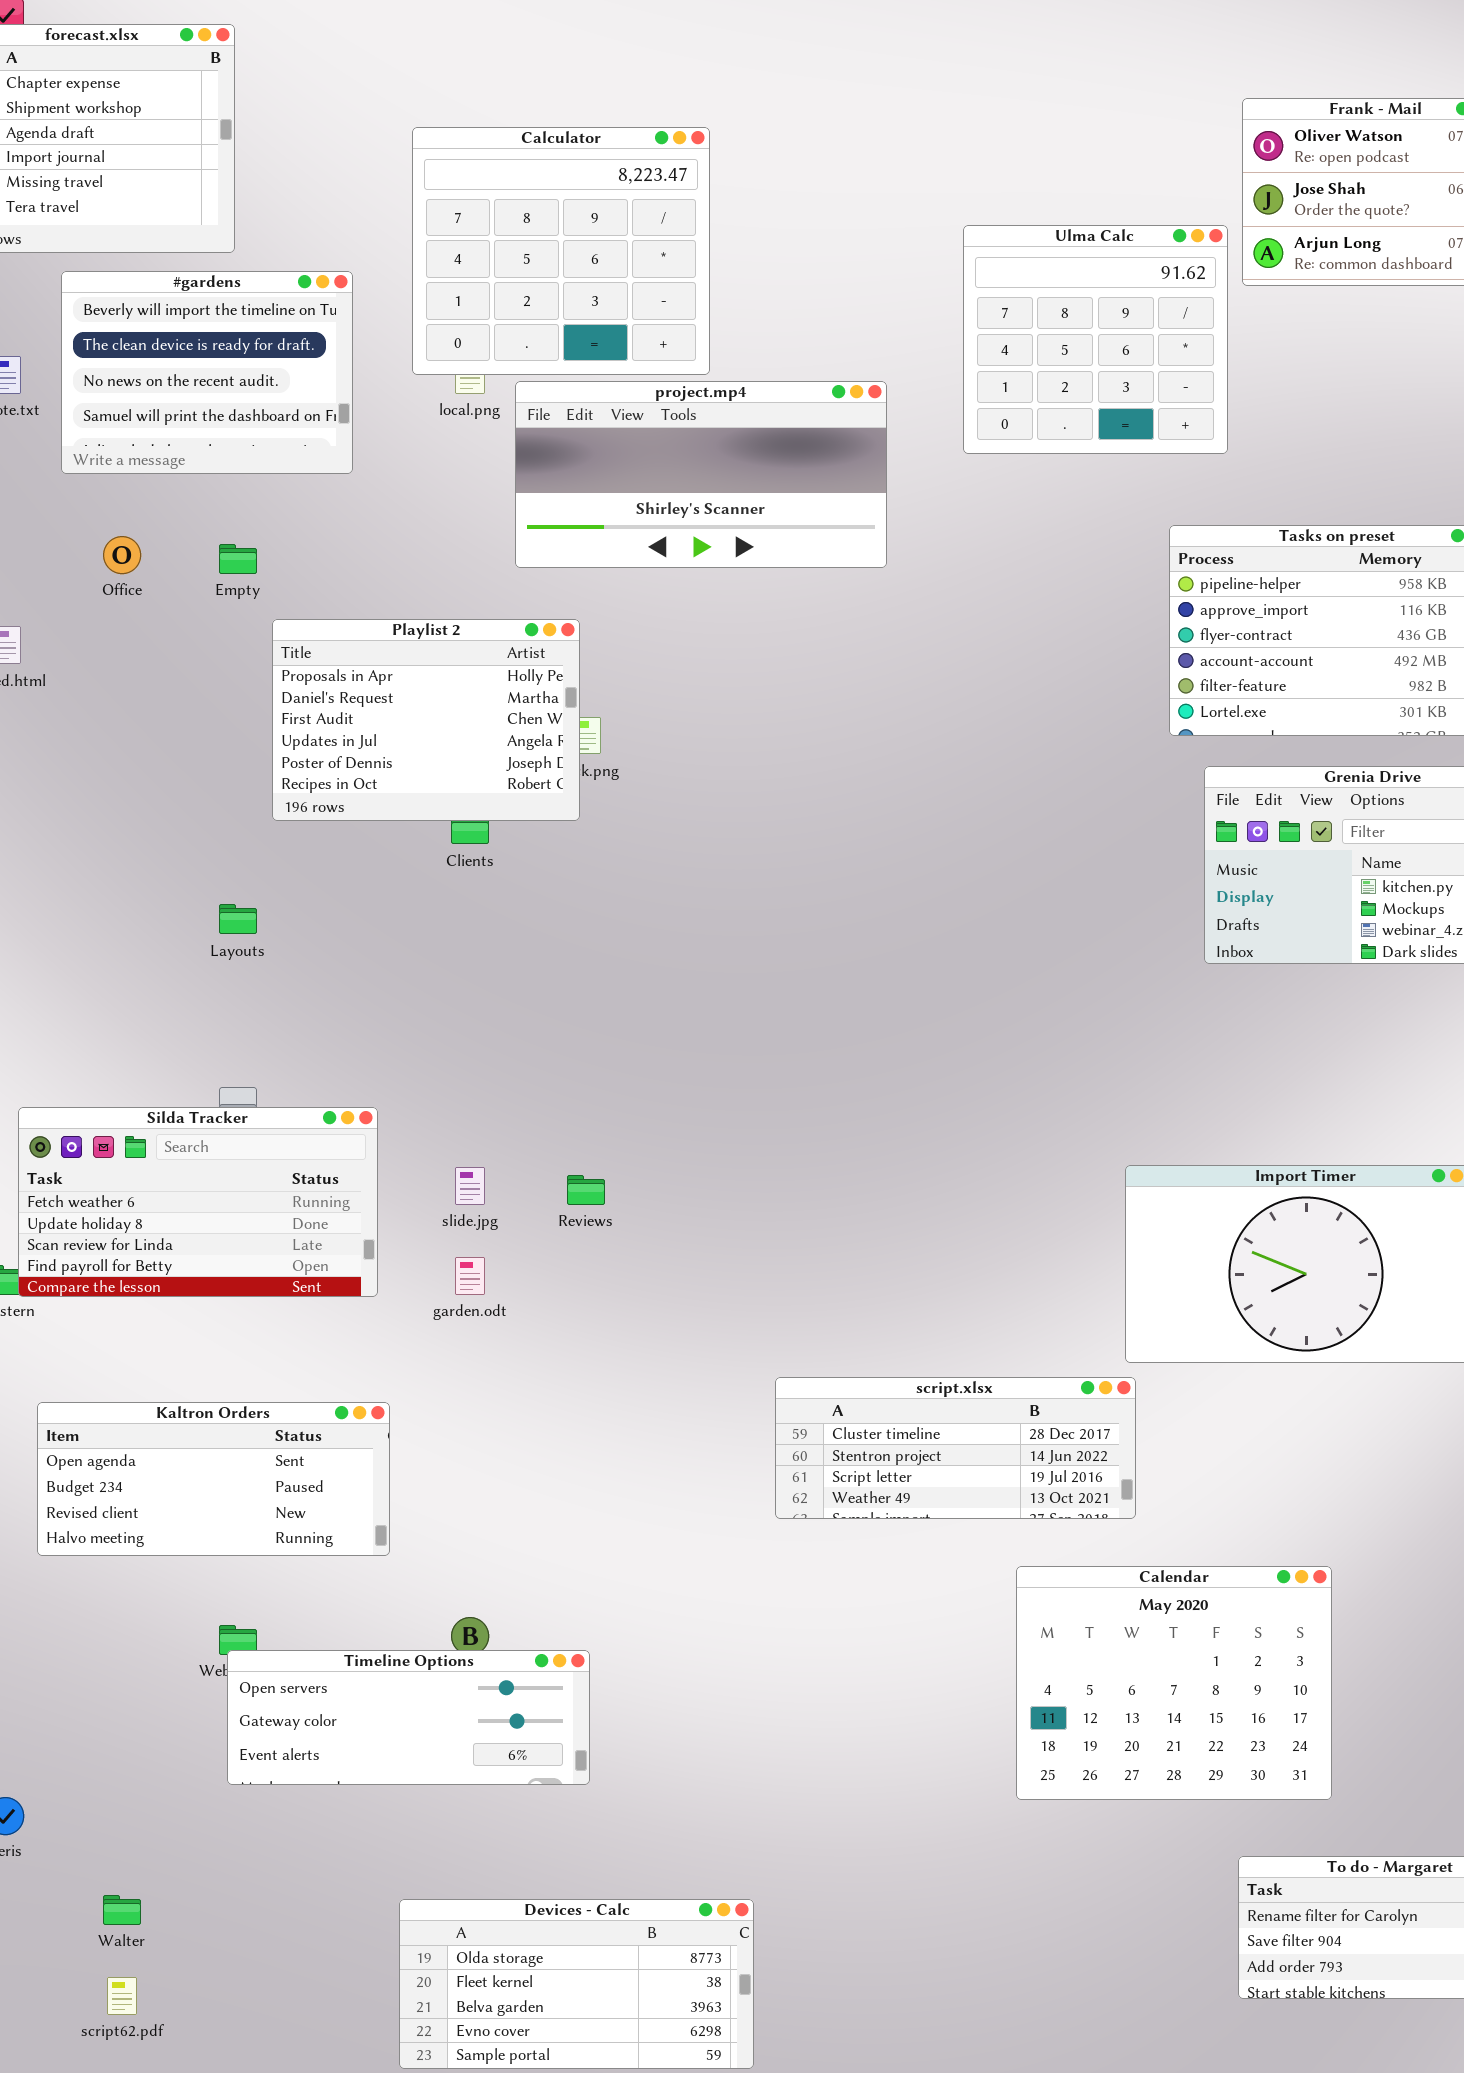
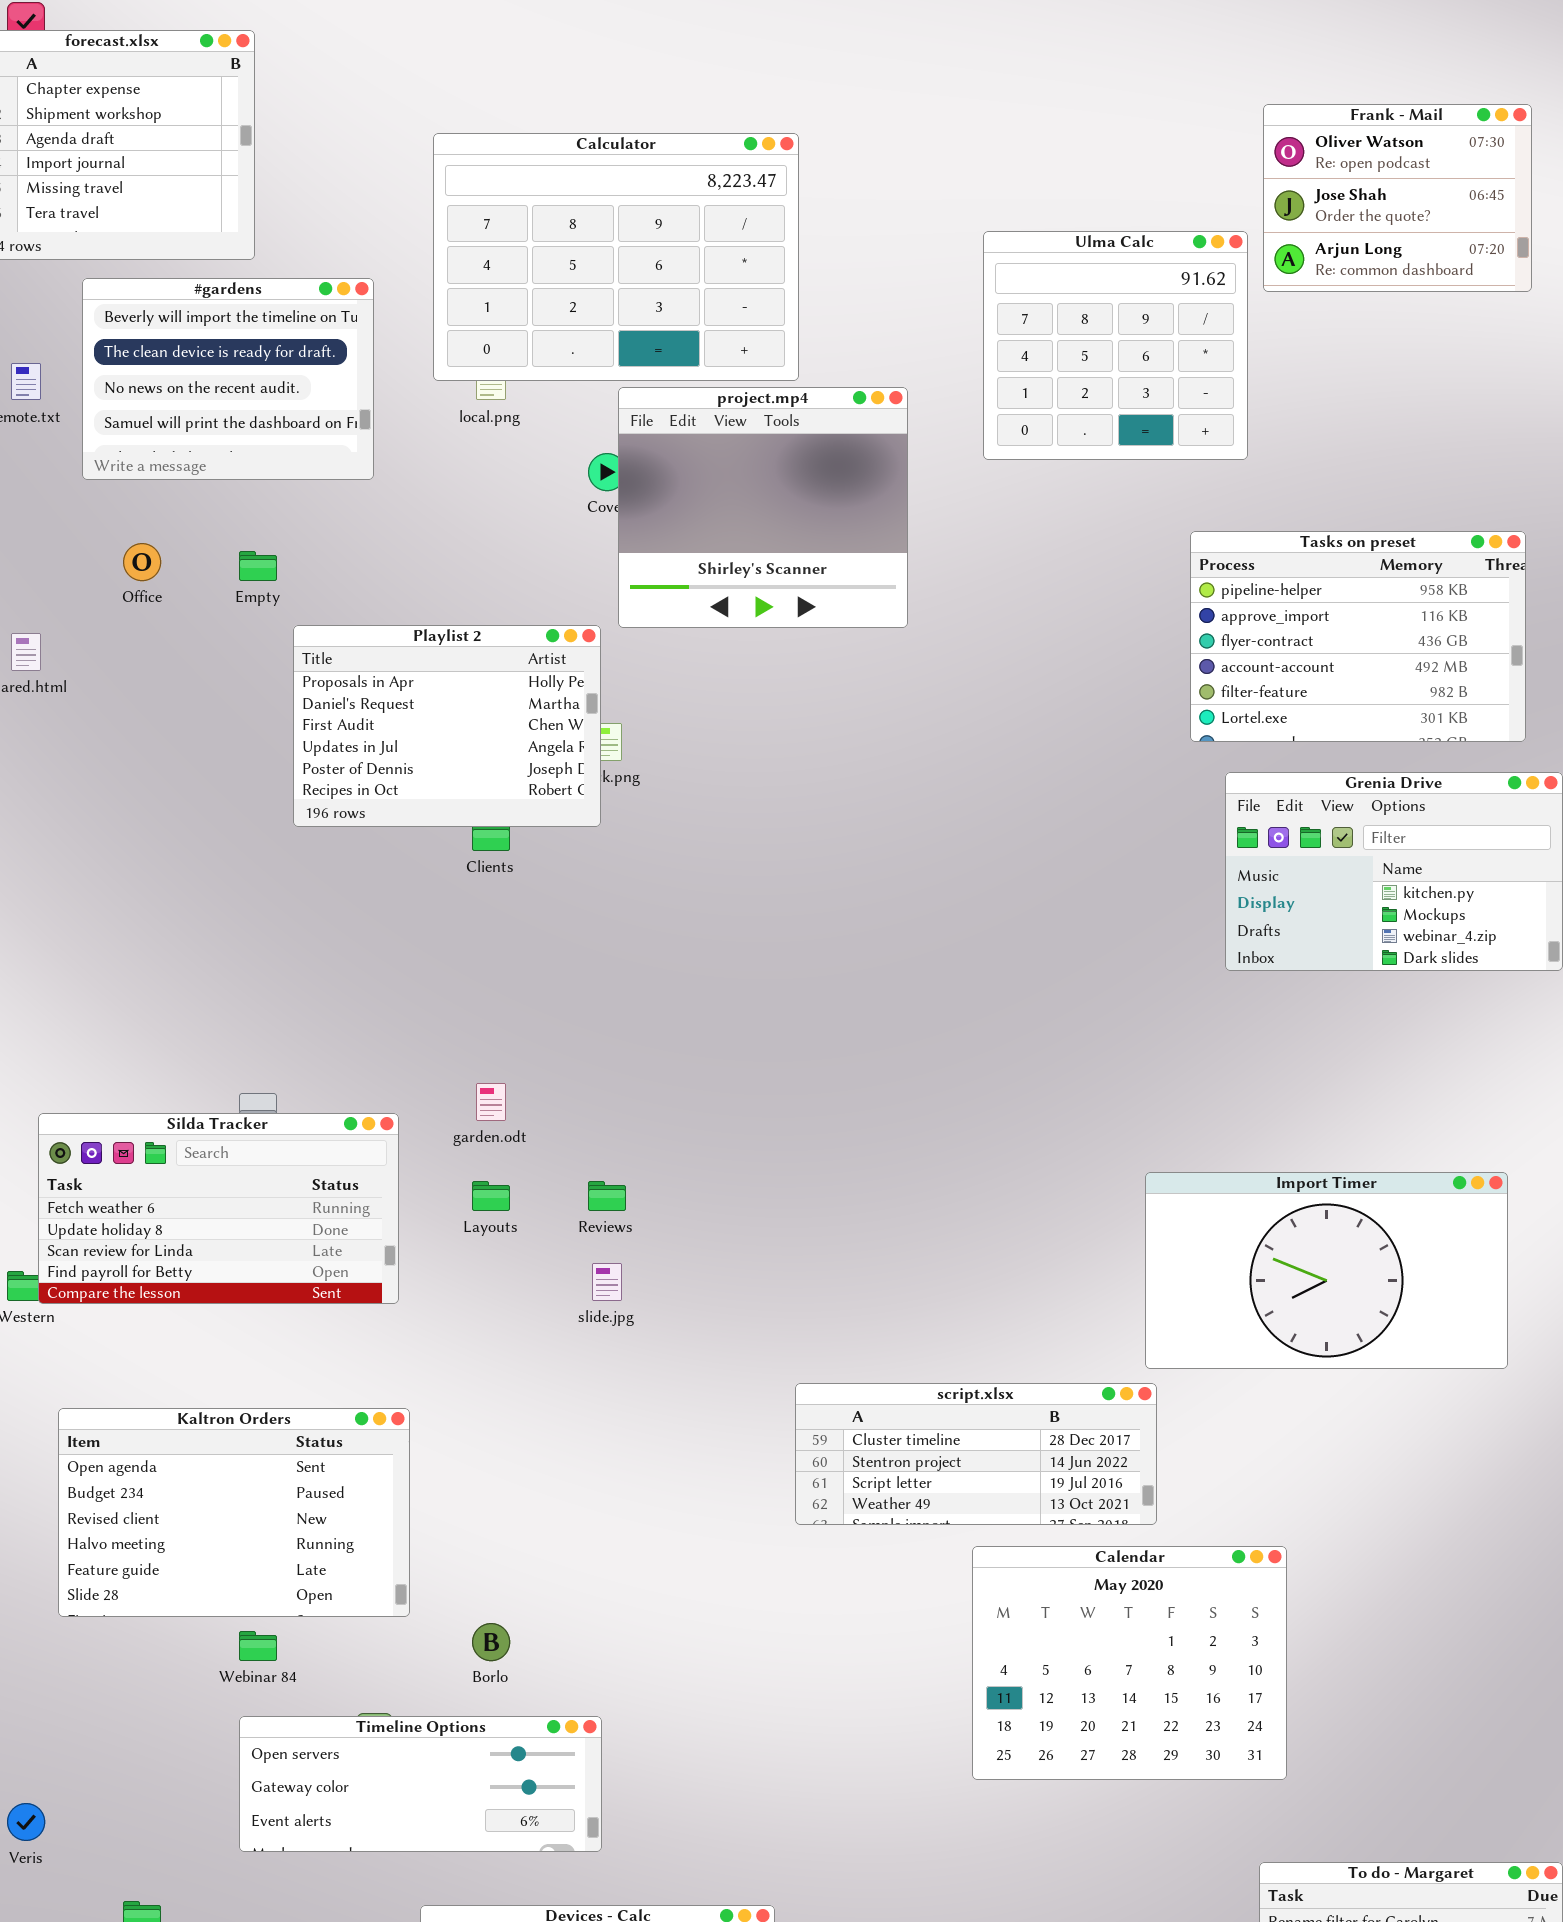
Calculator: [412,127,710,375] -> [433,133,799,381], resized
project.mp4: [515,381,887,568] -> [618,387,908,628], resized
Layouts: [219,904,257,934] -> [472,1181,510,1211], moved
slide.jpg: [455,1167,485,1205] -> [592,1263,622,1301], moved
garden.odt: [455,1257,485,1295] -> [476,1083,506,1121], moved
Kaltron Orders: [37,1402,390,1556] -> [58,1408,410,1617], resized
Calendar: [1016,1566,1332,1800] -> [972,1546,1287,1780], moved
Timeline Options: [227,1650,590,1785] -> [239,1716,602,1852], moved

